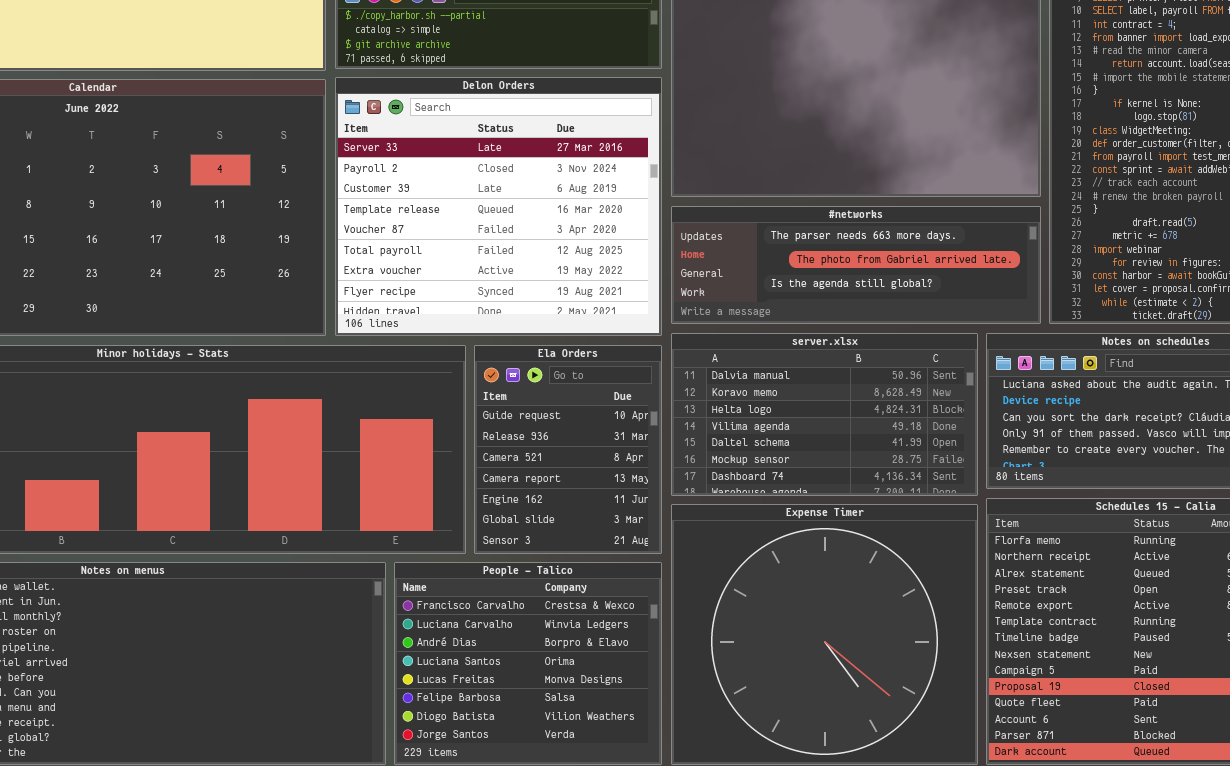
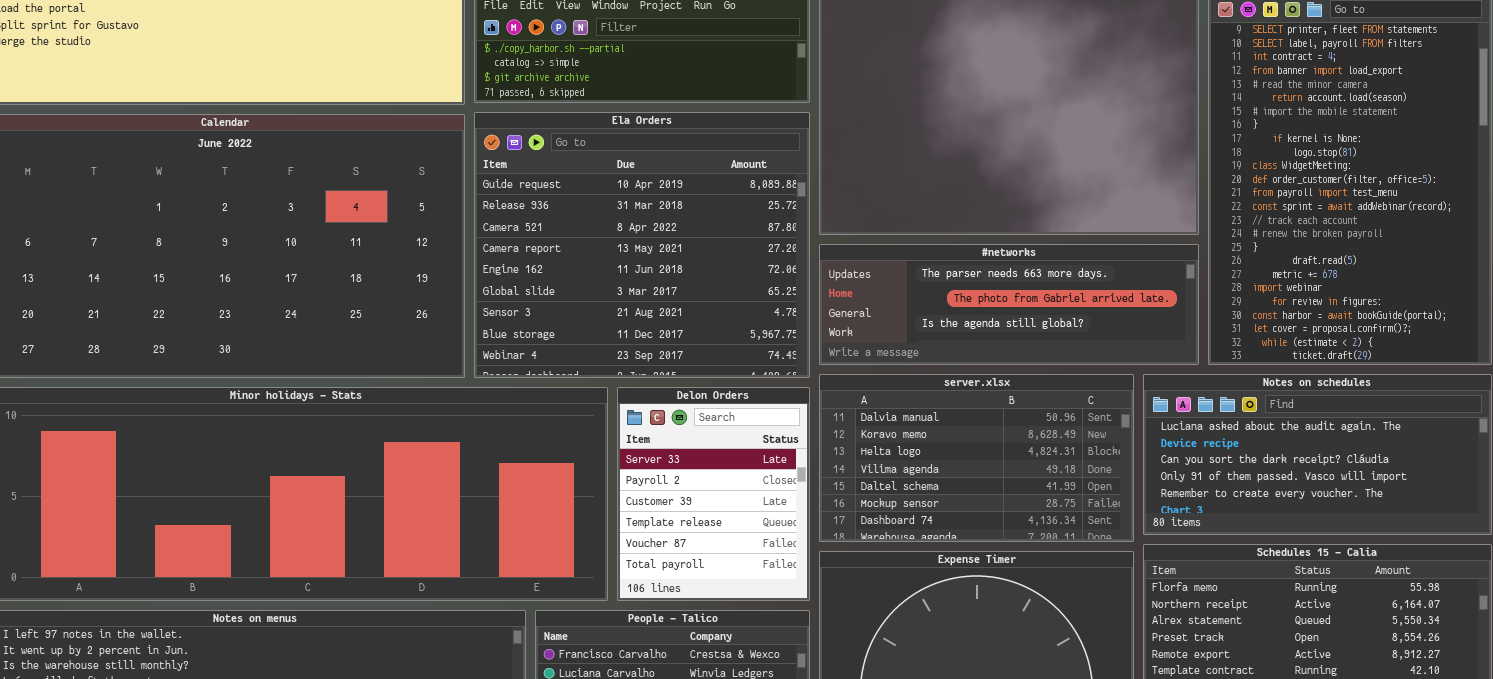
Delon Orders: [335,77,662,336] -> [617,387,810,601], moved, resized
Ela Orders: [474,345,662,554] -> [474,112,810,378], moved, resized

